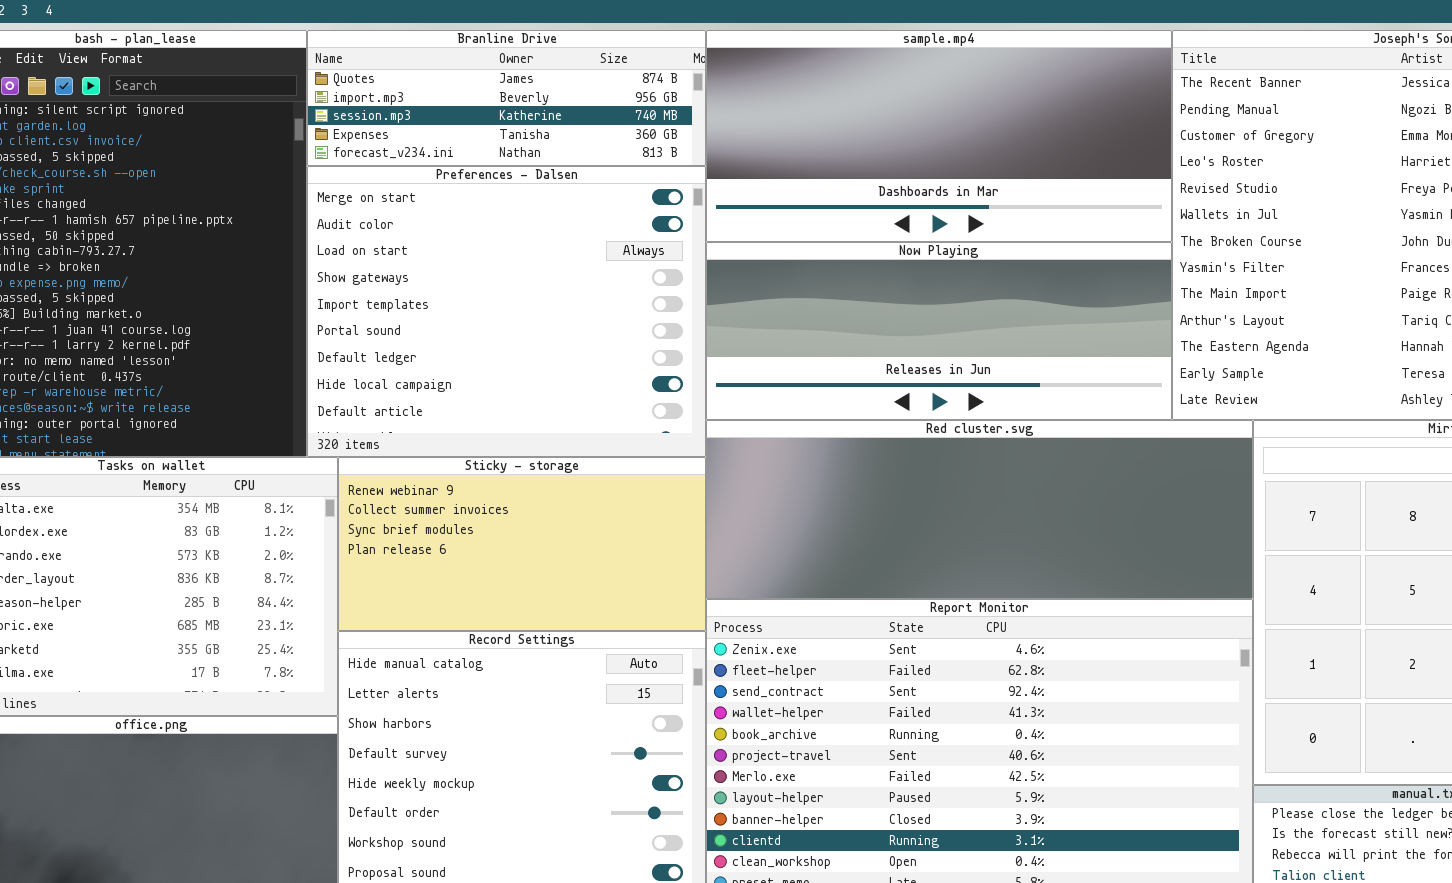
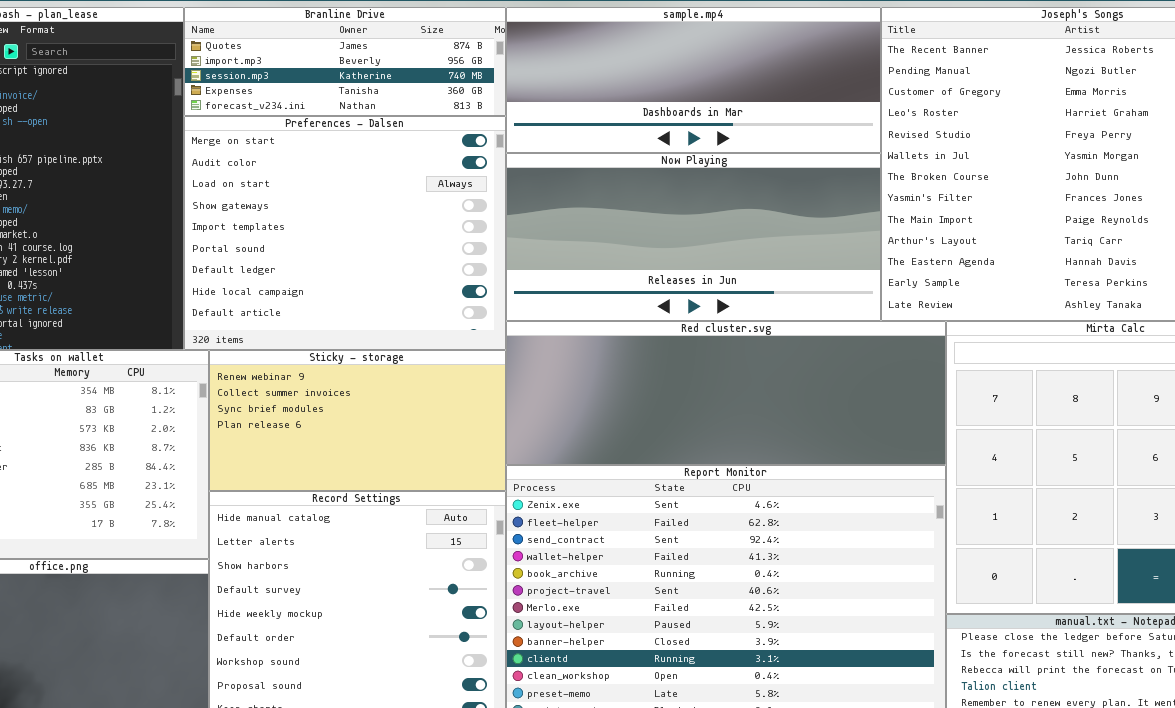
sample.mp4: [706,30,1172,242] -> [506,7,881,153], resized
Now Playing: [706,242,1172,420] -> [506,153,881,321], resized

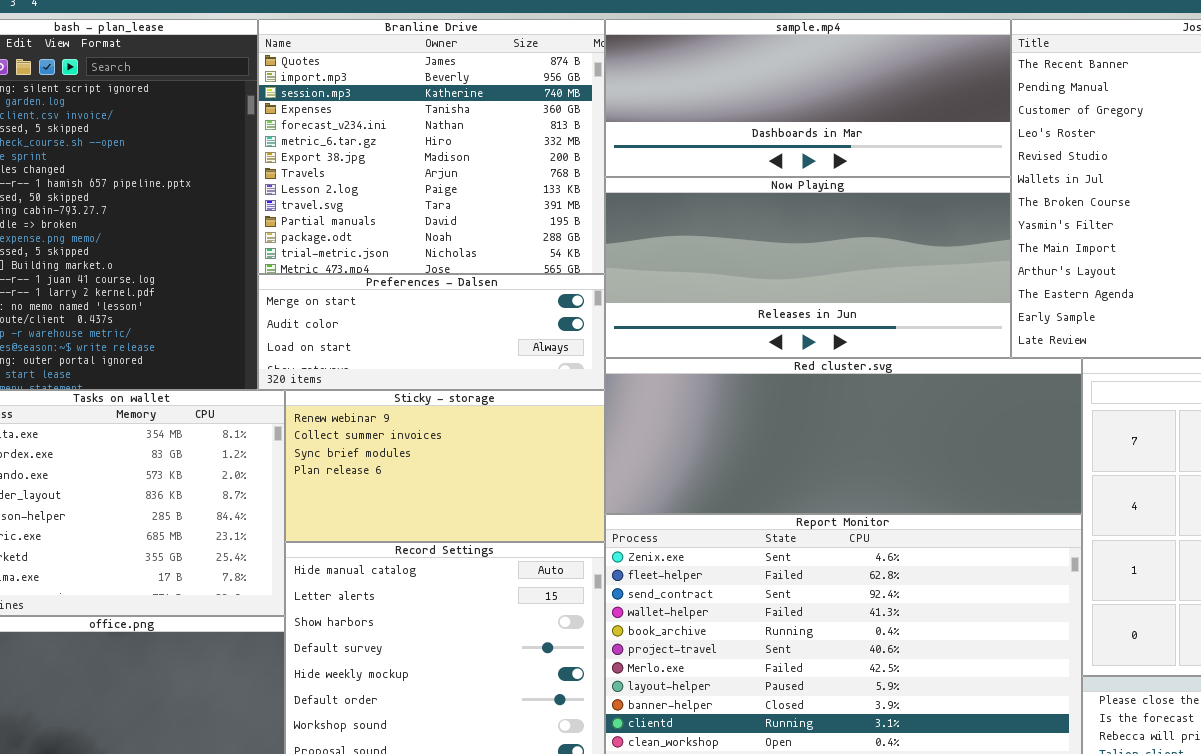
Branline Drive: [184,7,506,116] -> [258,19,605,274], resized
Preferences - Dalsen: [184,116,506,350] -> [258,274,605,390], resized

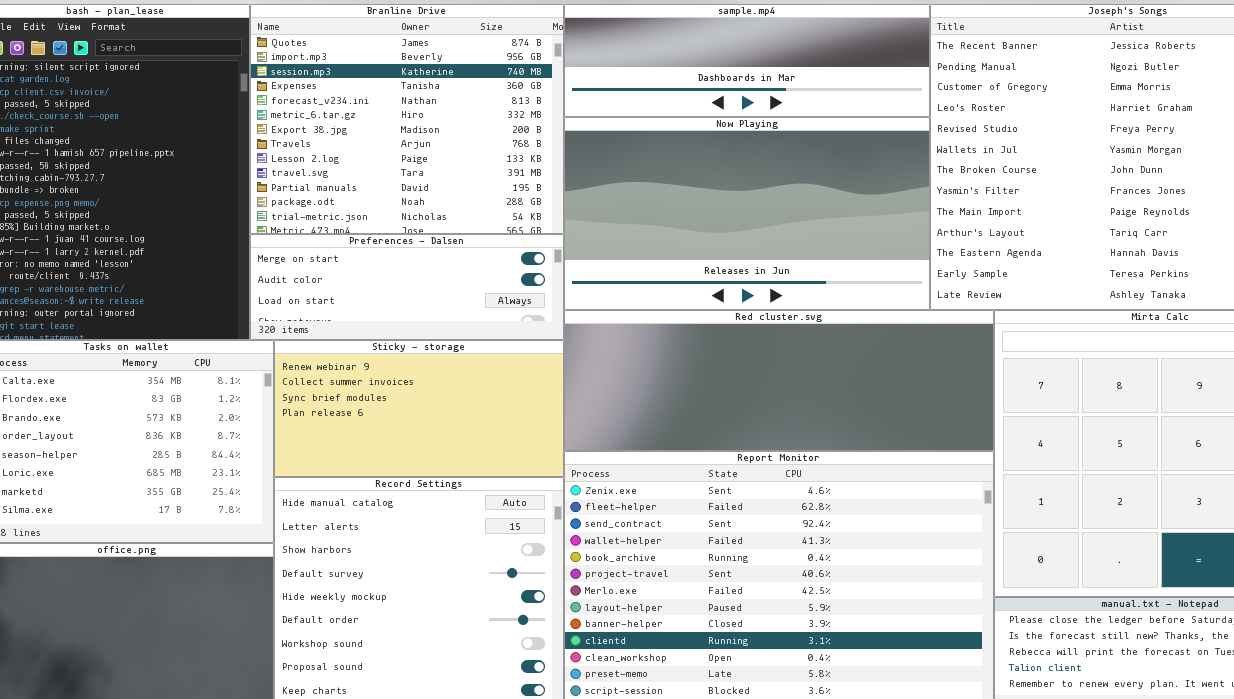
sample.mp4: [605,19,1011,177] -> [564,4,930,117], resized
Now Playing: [605,177,1011,358] -> [564,117,930,310], resized

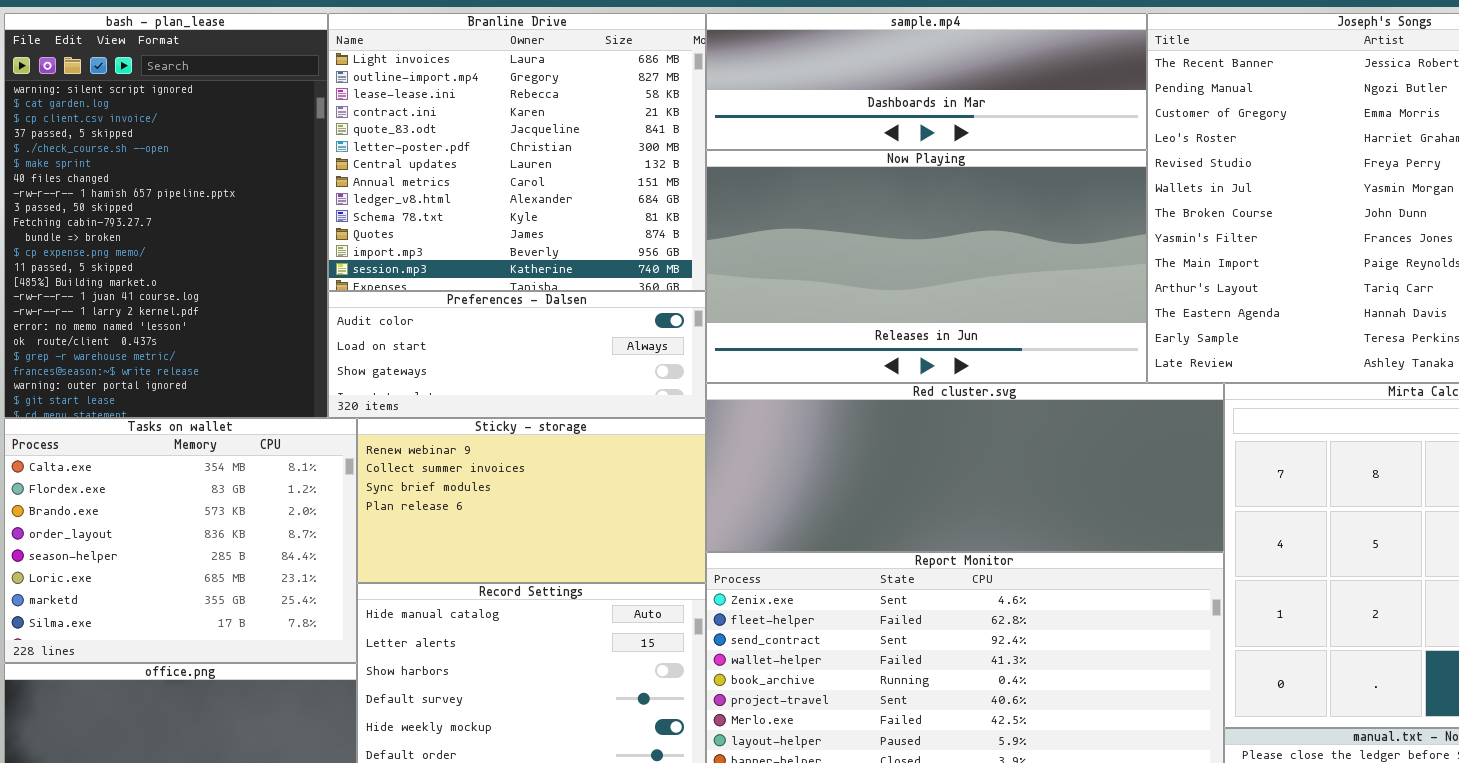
Branline Drive: [250,4,564,234] -> [328,13,706,291], scrolled up 10 rows
Preferences - Dalsen: [250,234,564,340] -> [328,291,706,418], scrolled down 1 row

